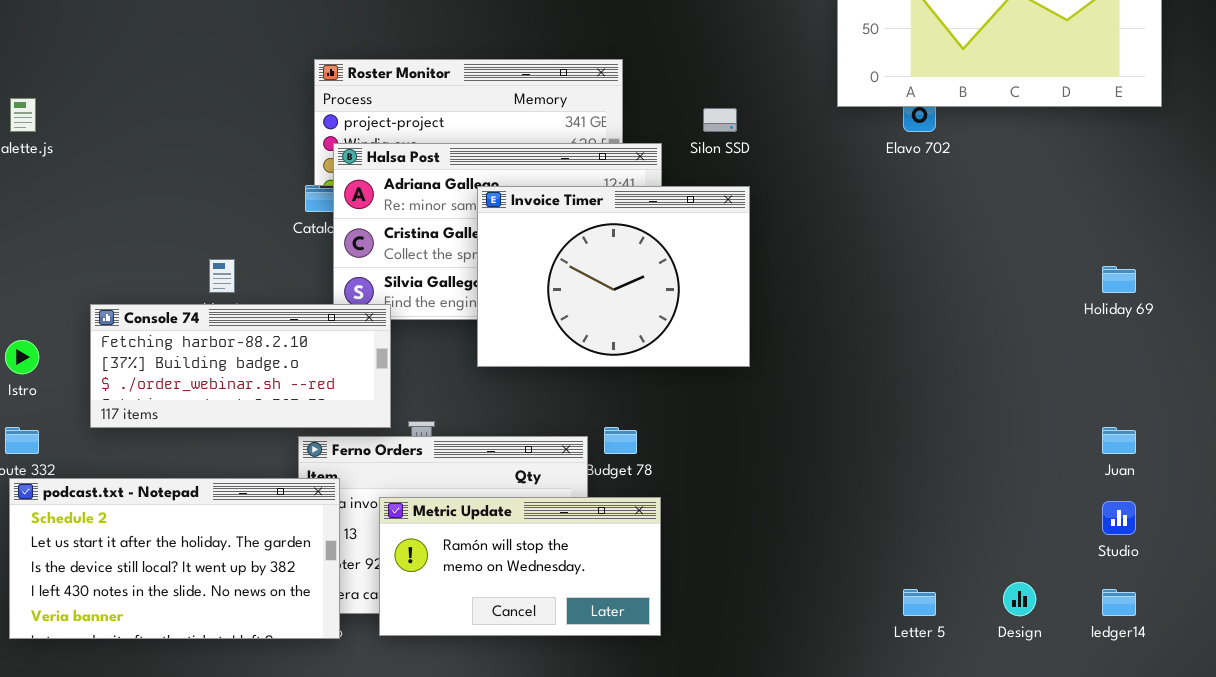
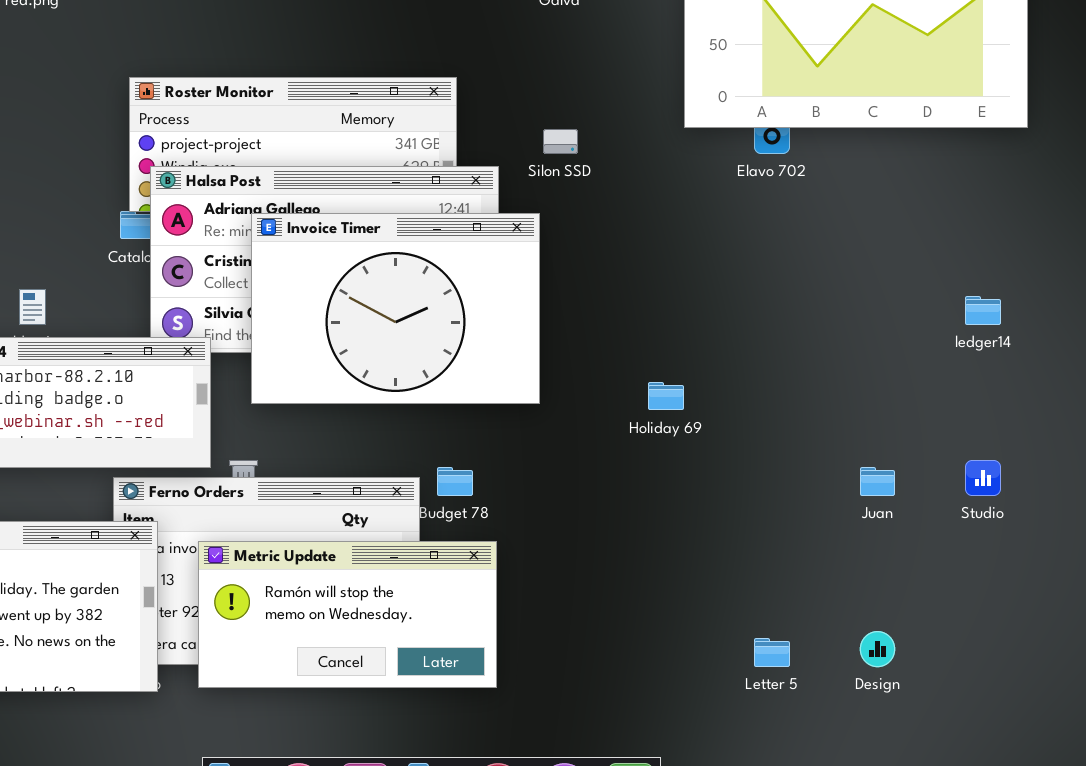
Invoice Timer: [477,186,750,367] -> [251,213,540,404], moved
Holiday 69: [1102,266,1136,293] -> [648,382,684,410], moved
Juan: [1102,427,1136,454] -> [860,467,895,496], moved
Studio: [1102,501,1136,535] -> [965,460,1001,496], moved
ledger14: [1102,589,1136,616] -> [965,296,1001,325], moved

